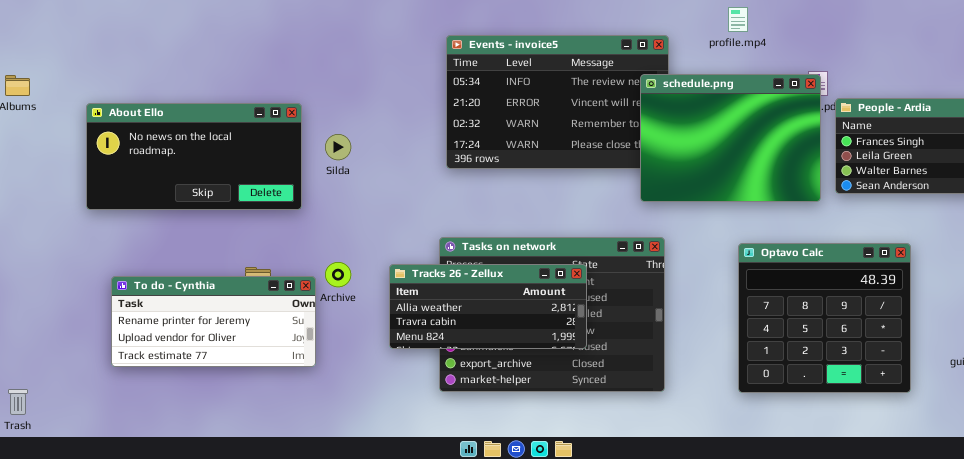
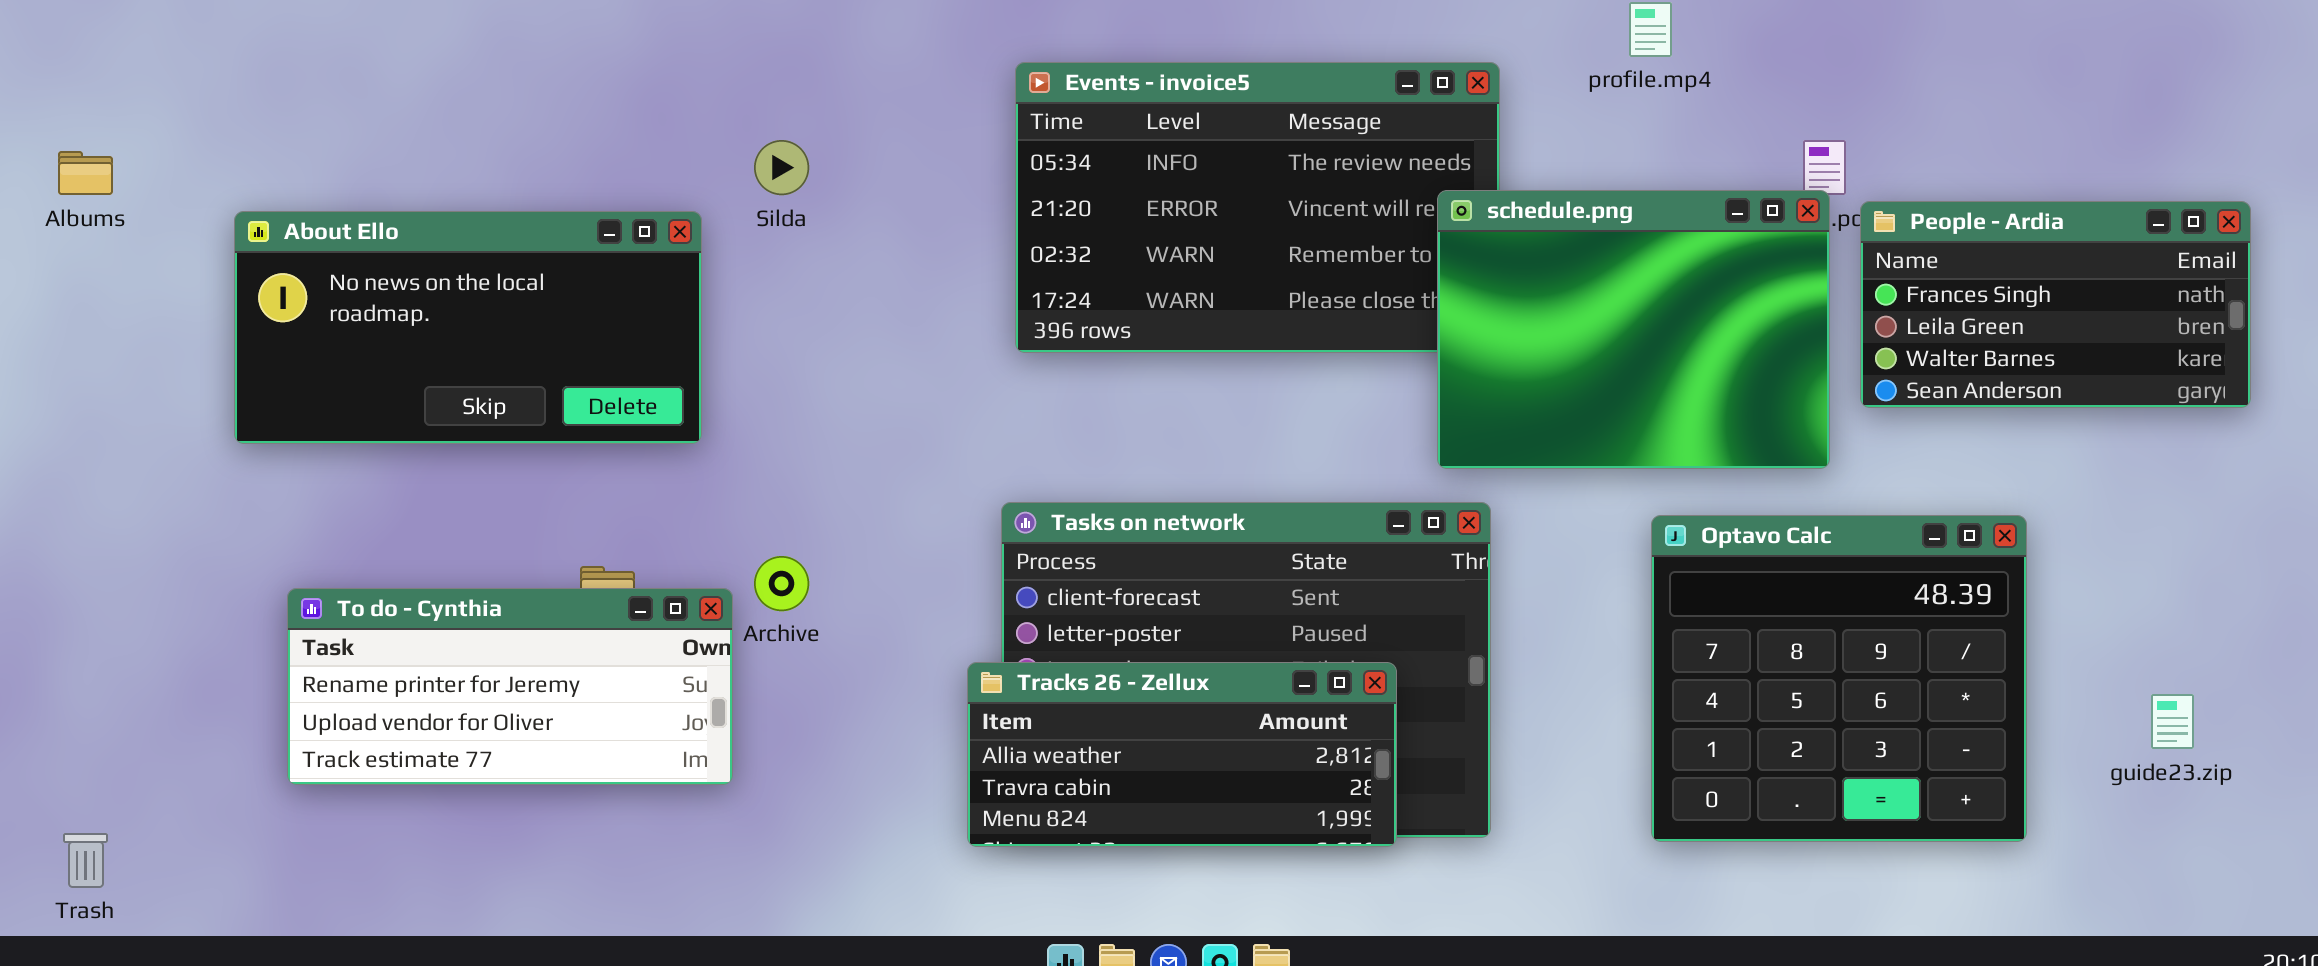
schedule.png: [640,74,821,202] -> [1437,190,1830,469], moved
Silda: [325,134,351,160] -> [754,140,809,195], moved
Tracks 26 - Zellux: [389,264,587,349] -> [967,662,1397,847], moved

